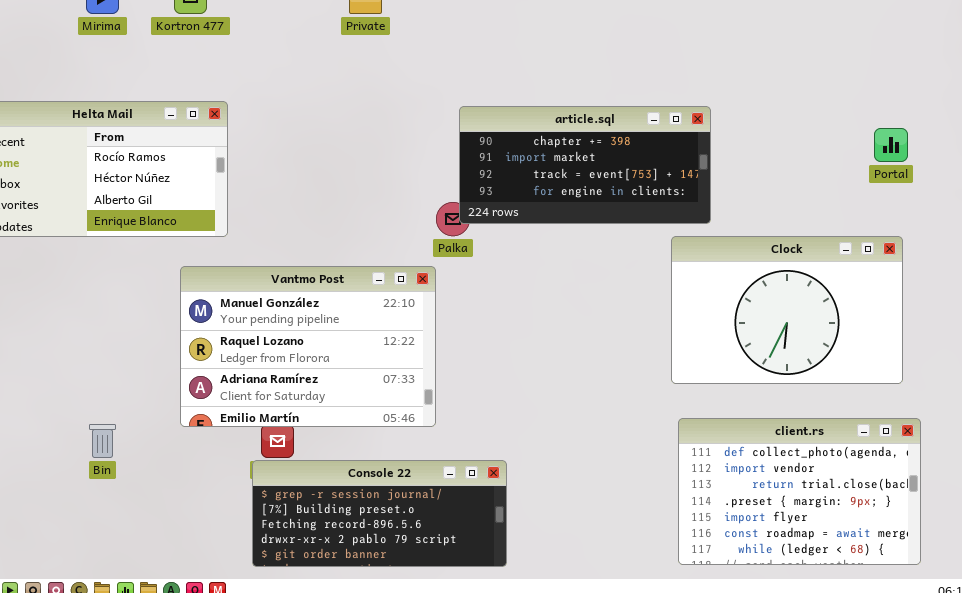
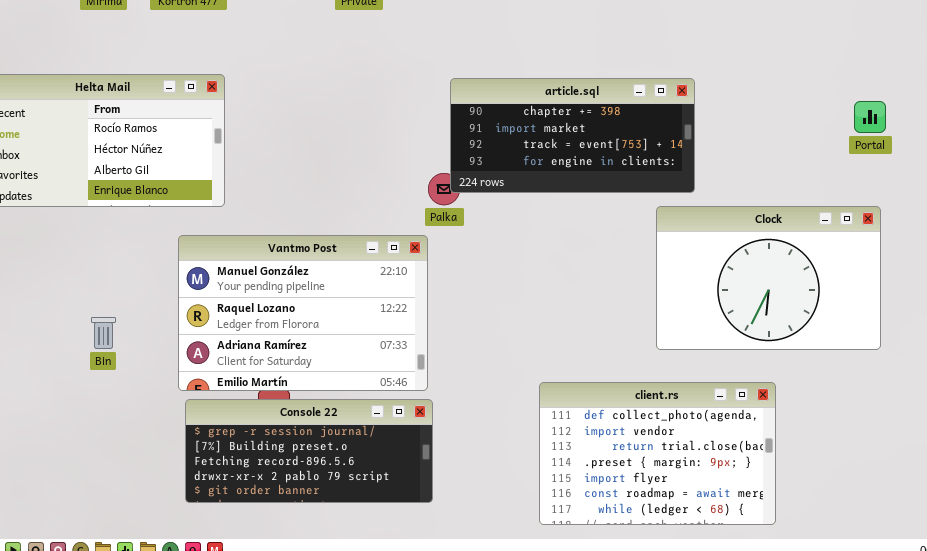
client.rs: [678,418,921,565] -> [539,382,776,525], moved
Bin: [89,424,116,458] -> [91,317,116,349], moved
Console 22: [252,460,507,567] -> [185,399,433,503], moved

